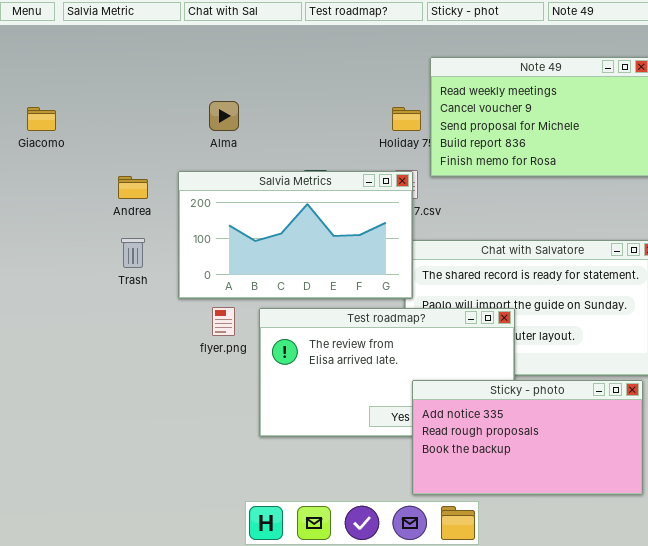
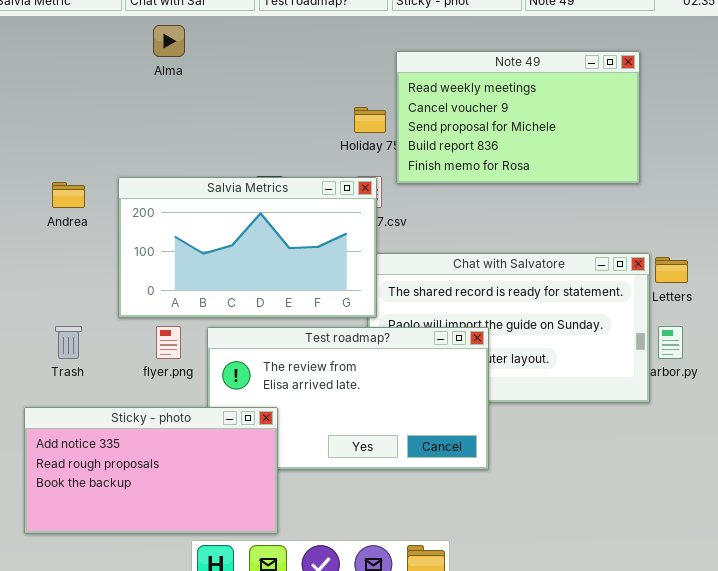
Alma: [209,101,239,131] -> [153,25,185,57], moved
Trash: [121,238,145,268] -> [55,326,82,359], moved
Sticky - photo: [412,380,643,495] -> [24,407,278,534], moved

